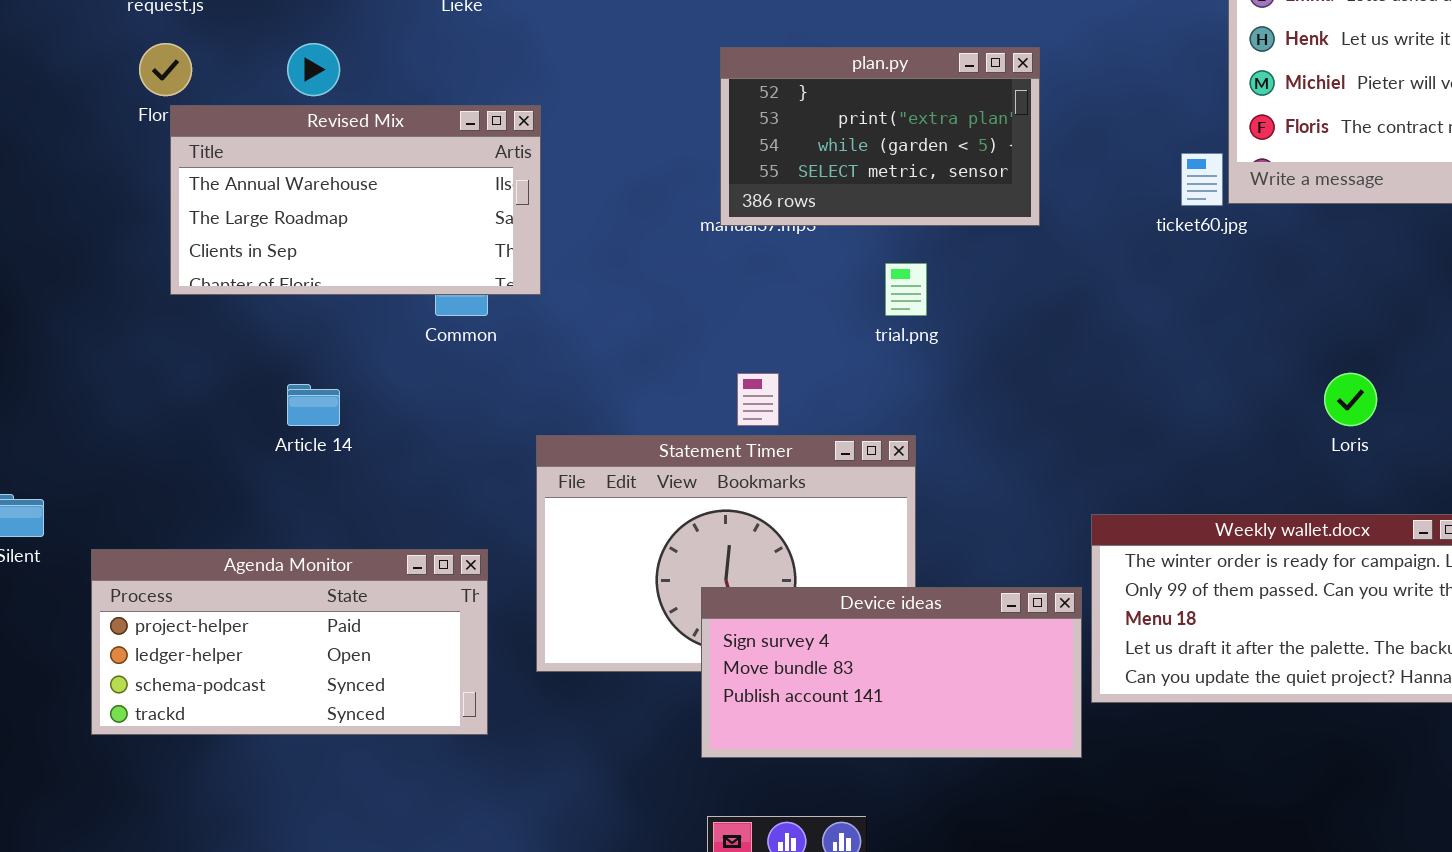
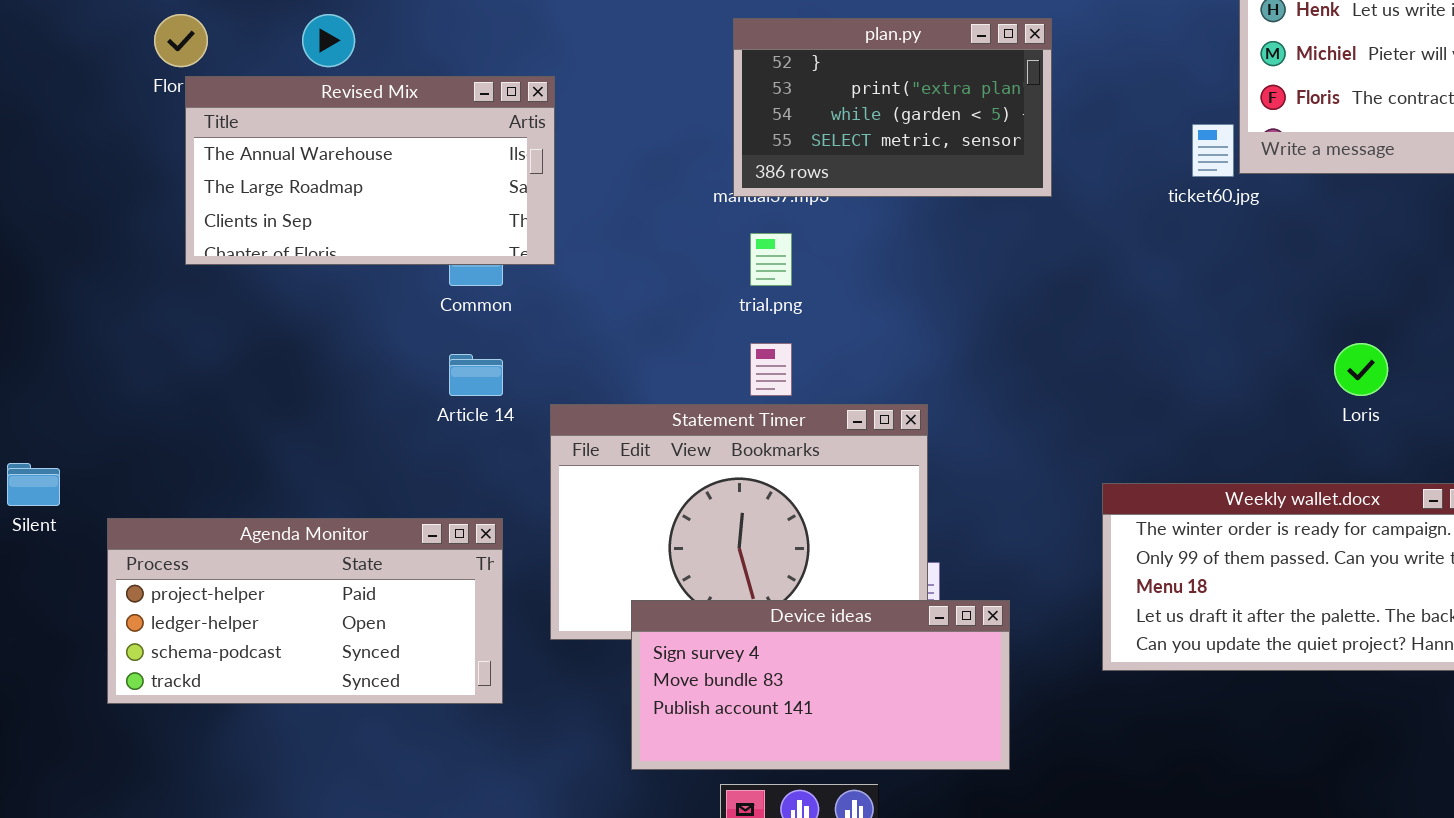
trial.png: [885,263,927,316] -> [750,233,792,286], moved
Article 14: [287,384,340,426] -> [449,354,503,396], moved
Device ideas: [701,587,1082,758] -> [631,600,1010,770], moved

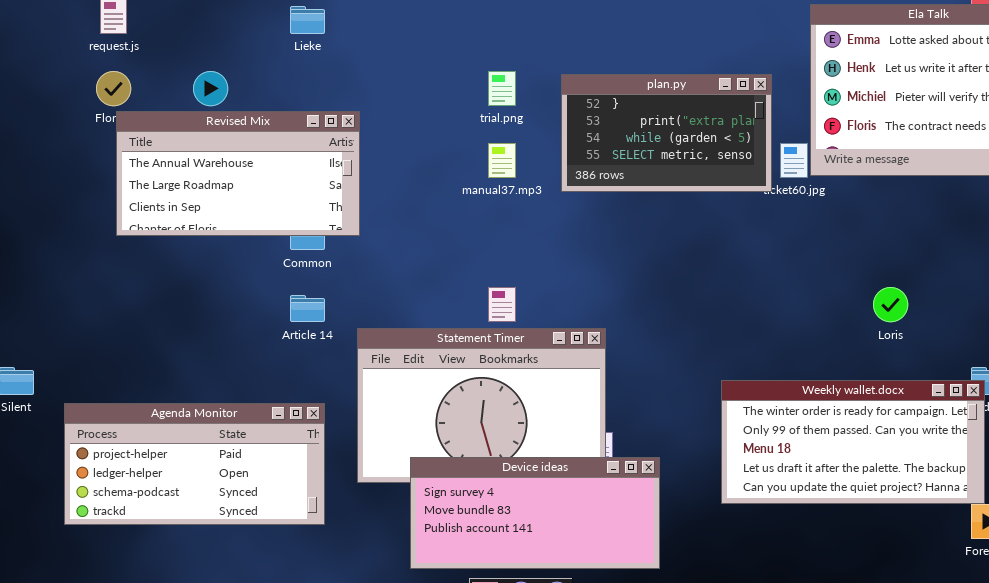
plan.py: [733,18,1052,197] -> [561,74,772,192], moved
trial.png: [750,233,792,286] -> [488,71,516,106], moved

